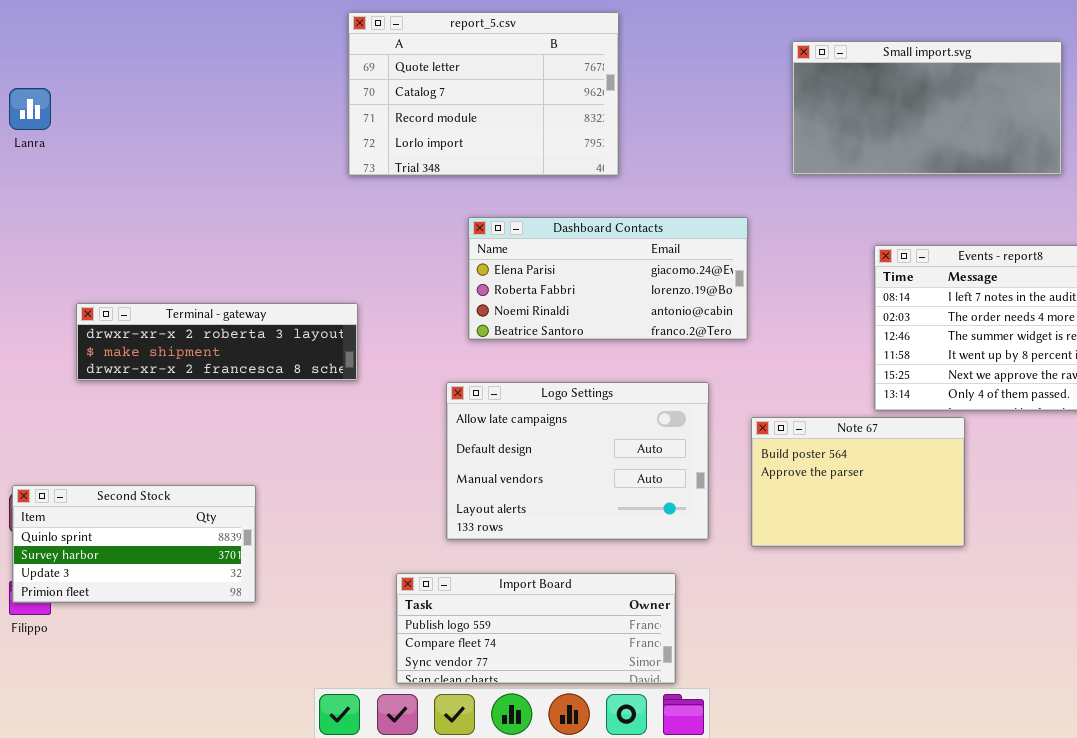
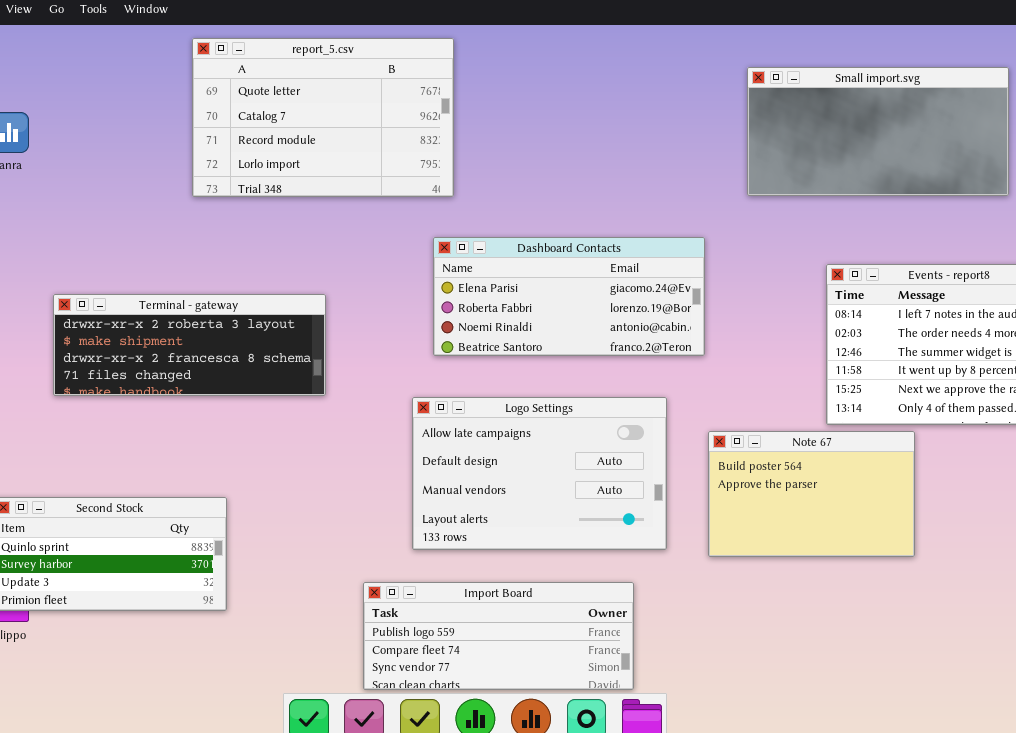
report_5.csv: [348,12,619,176] -> [192,38,454,197], moved
Terminal - gateway: [76,303,358,381] -> [53,294,326,396], resized

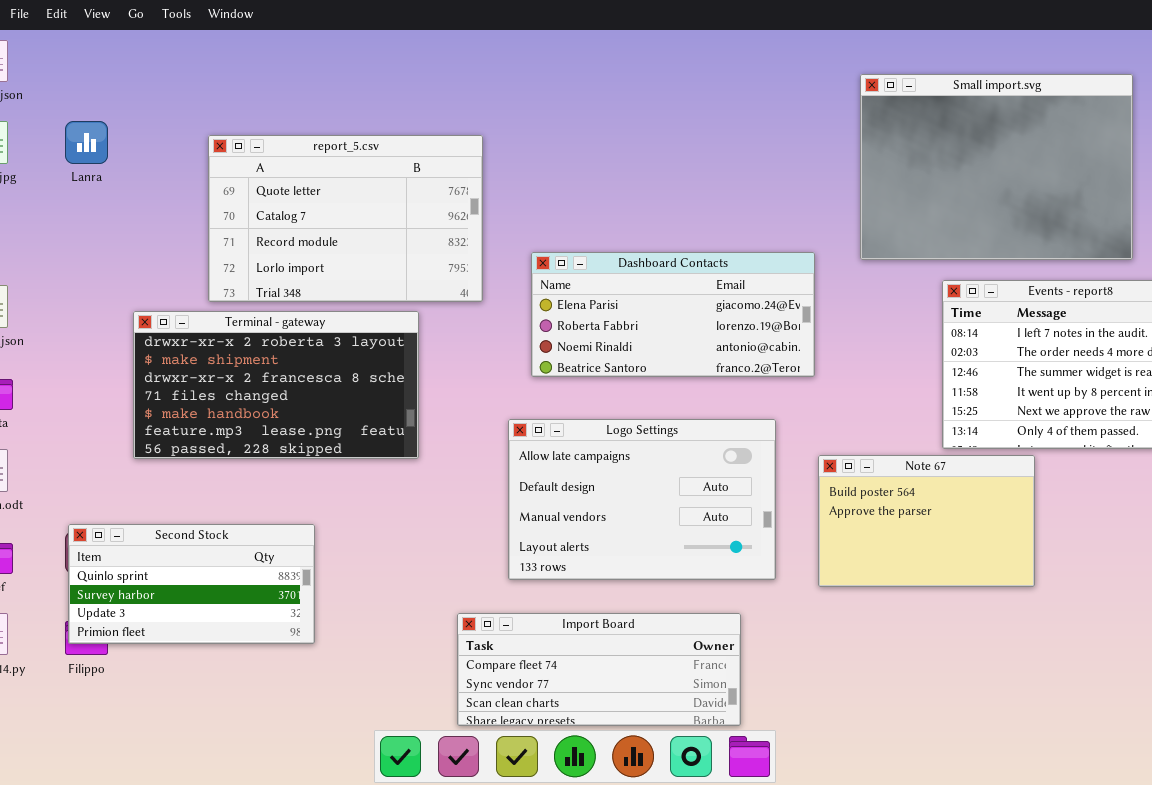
report_5.csv: [192,38,454,197] -> [208,135,483,302], moved
Small import.svg: [747,67,1009,196] -> [860,74,1133,260], resized
Terminal - gateway: [53,294,326,396] -> [133,311,419,459], resized
Import Board: [363,582,634,690] -> [457,613,741,726], scrolled down 1 row

